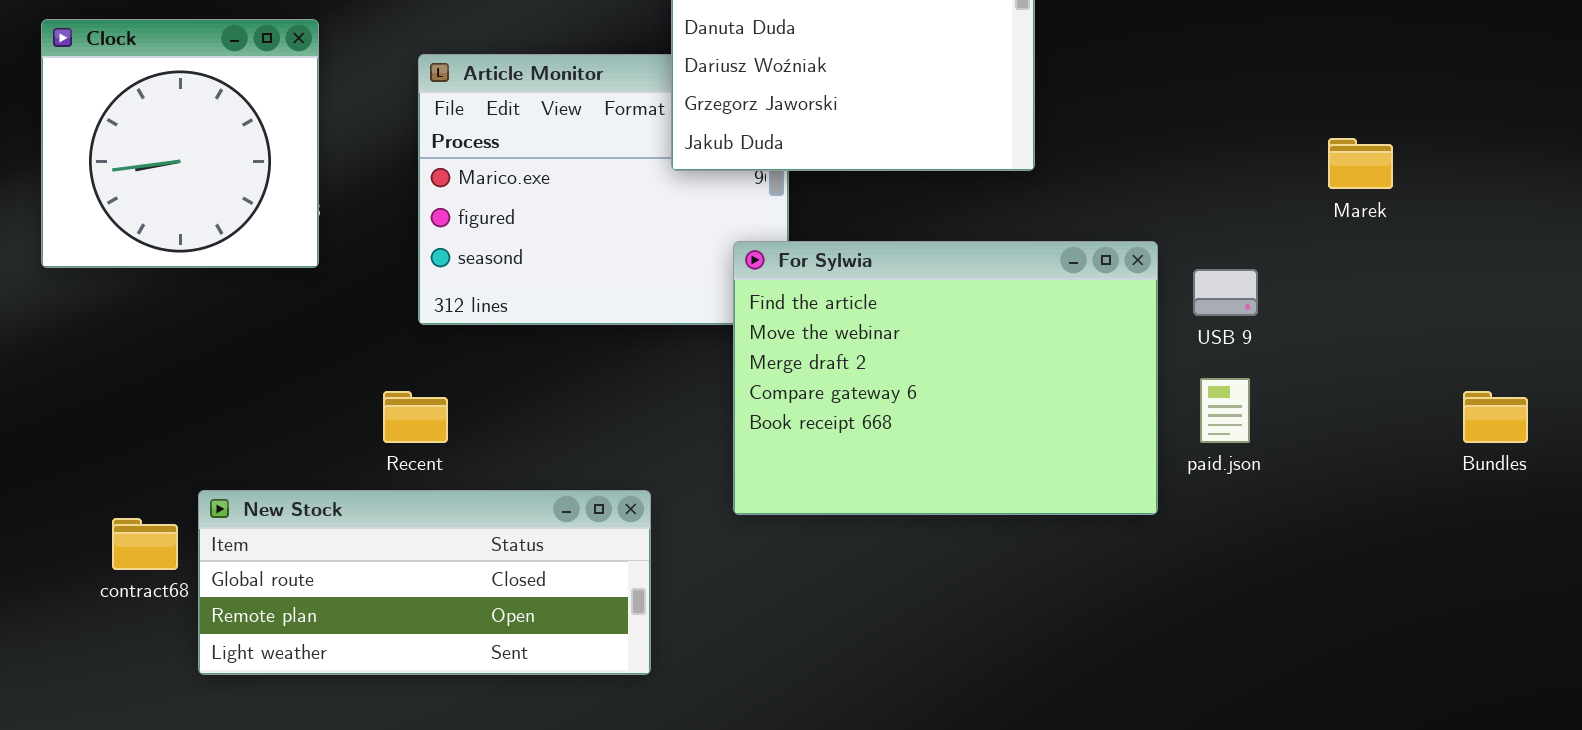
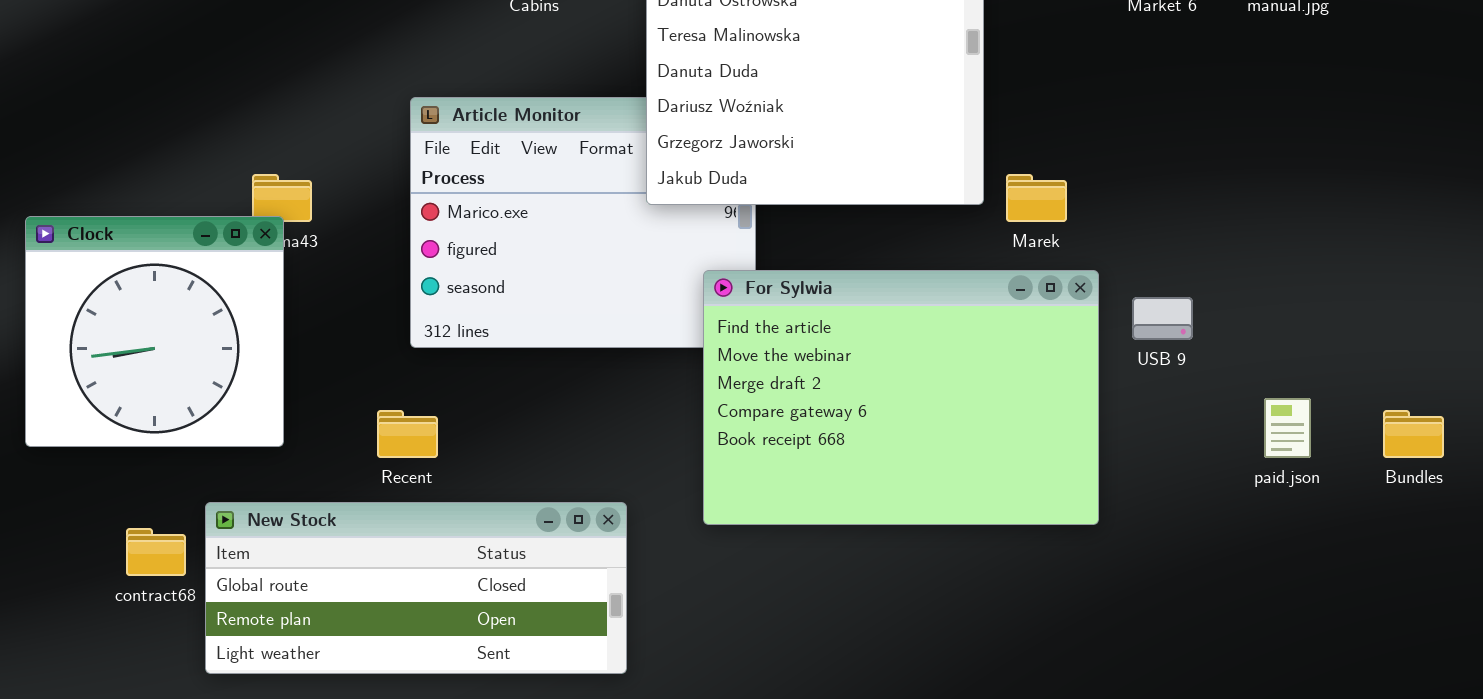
Clock: [41,19,319,268] -> [25,216,284,447], moved
Marek: [1328,138,1393,189] -> [1006,174,1067,222], moved
paid.json: [1200,378,1250,443] -> [1264,398,1311,458], moved

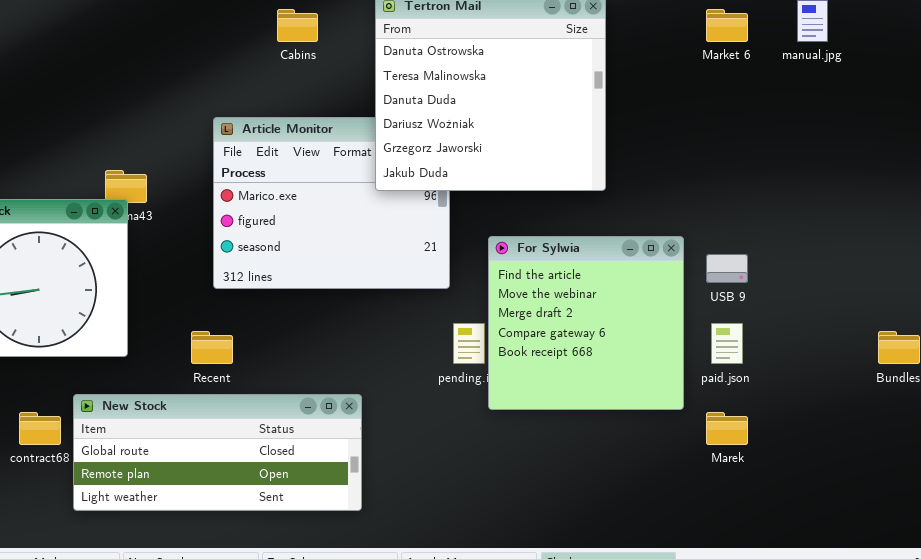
Marek: [1006,174,1067,222] -> [706,412,748,445], moved
For Sylwia: [703,270,1099,525] -> [488,236,684,410], resized
paid.json: [1264,398,1311,458] -> [711,323,743,364], moved

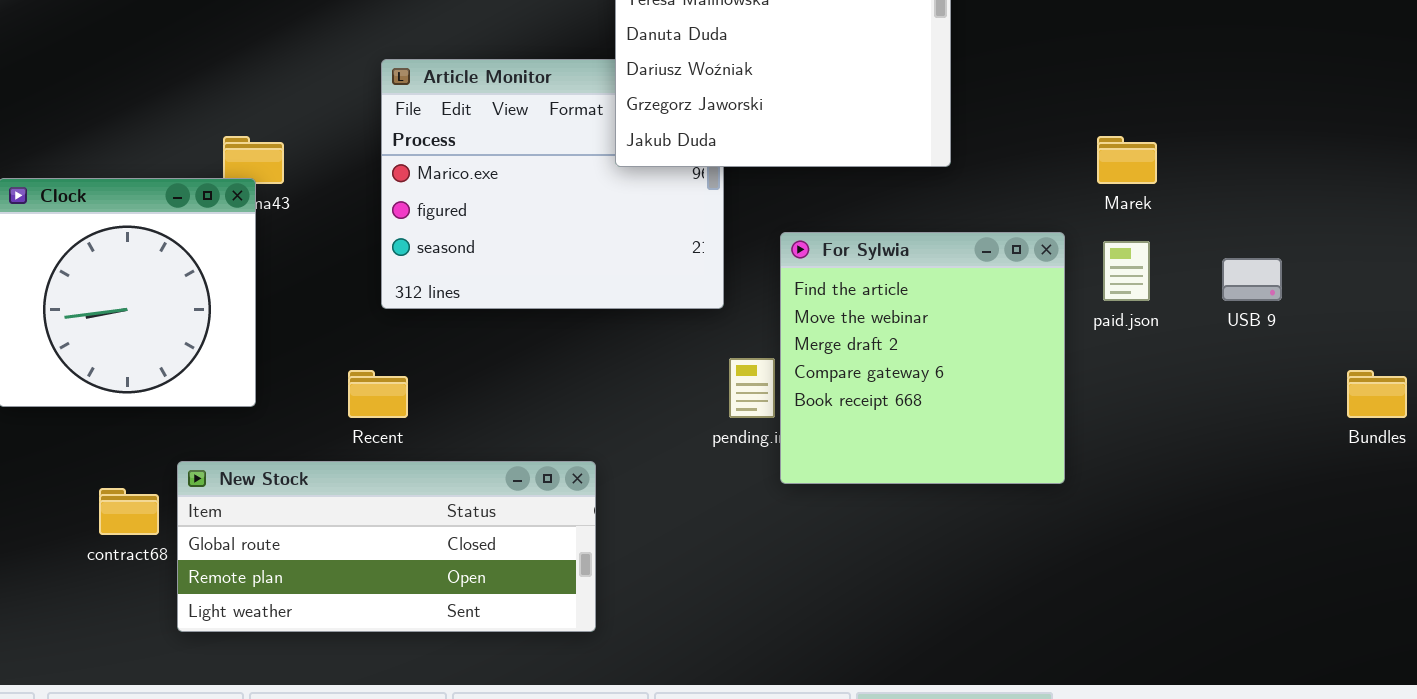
USB 9: [706,254,748,283] -> [1222,258,1282,301], moved
paid.json: [711,323,743,364] -> [1103,241,1150,301], moved
Marek: [706,412,748,445] -> [1097,136,1157,184], moved

